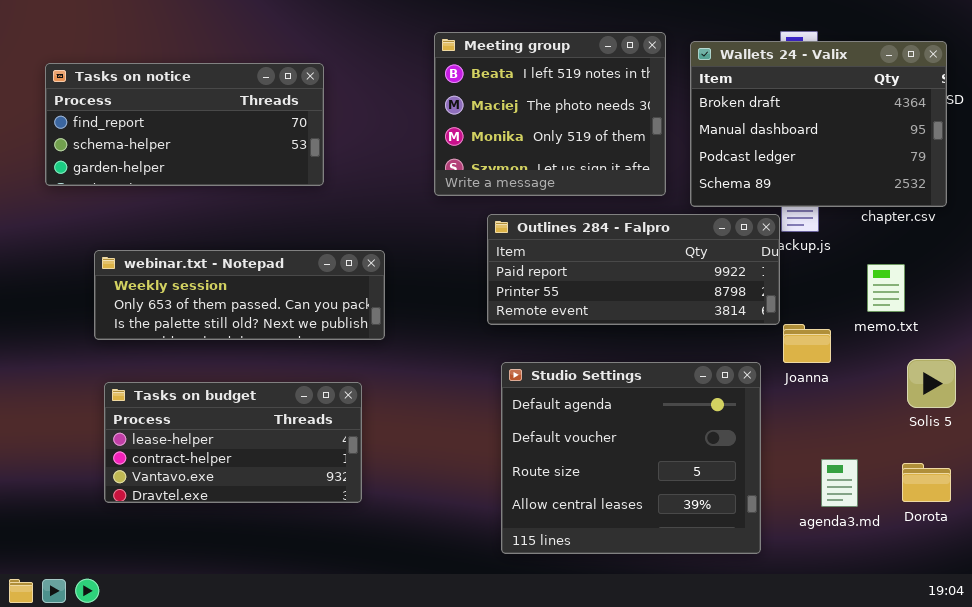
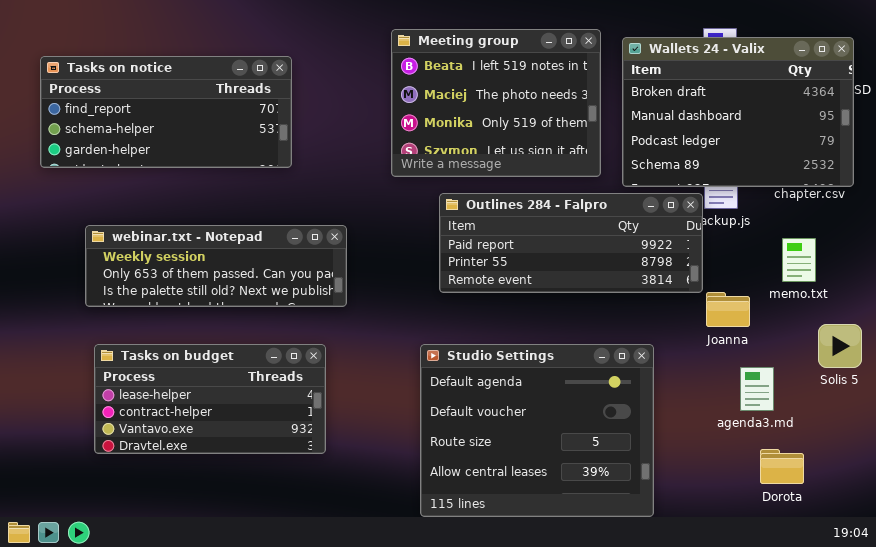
Studio Settings: [501,362,761,554] -> [420,344,654,517], moved
agenda3.md: [821,459,858,507] -> [740,367,774,411], moved
Dorota: [902,463,951,502] -> [760,449,804,484], moved

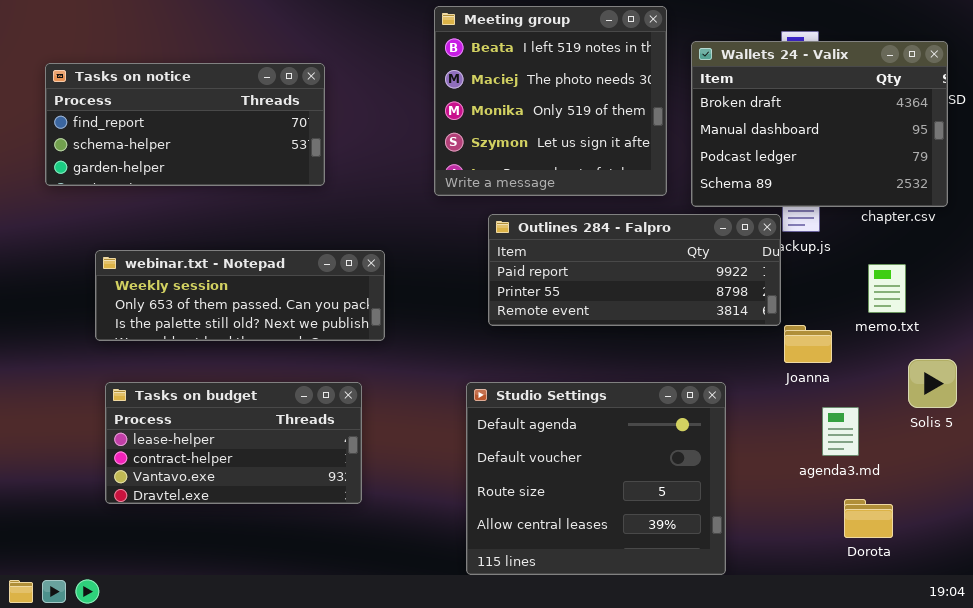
Meeting group: [391,29,601,177] -> [434,6,667,196], resized

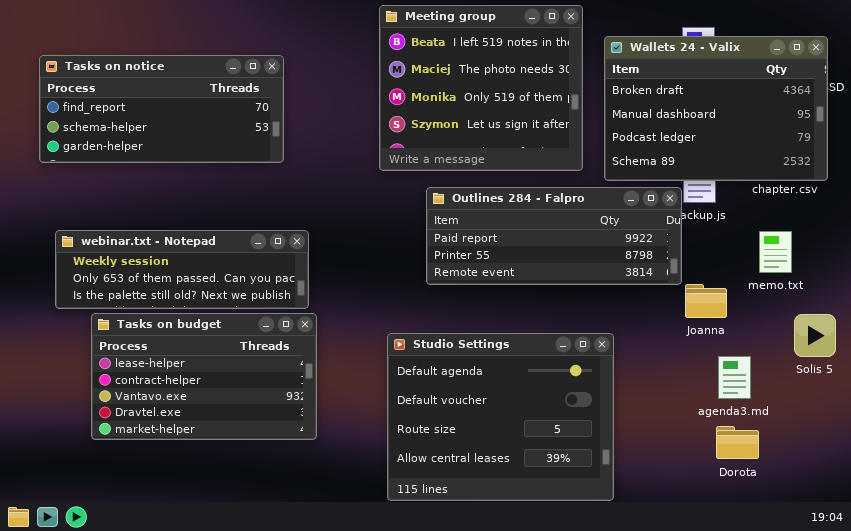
webinar.txt - Notepad: [95,250,385,341] -> [55,230,309,309], moved
Tasks on budget: [105,382,362,504] -> [91,313,317,440], resized
Studio Settings: [466,382,726,575] -> [387,333,614,501], moved
Dorota: [844,499,893,538] -> [716,426,759,459], moved

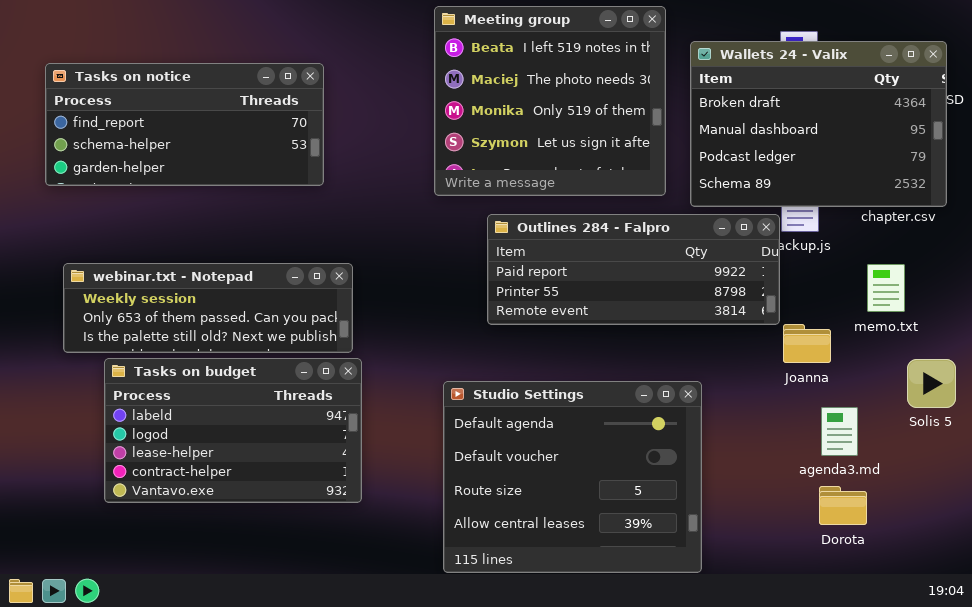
Tasks on budget: [91,313,317,440] -> [104,358,362,503], scrolled up 2 rows

